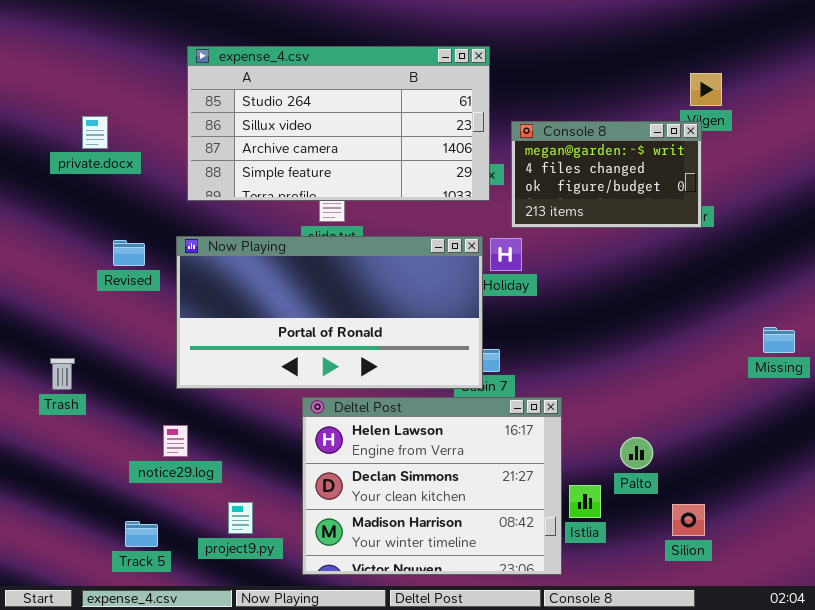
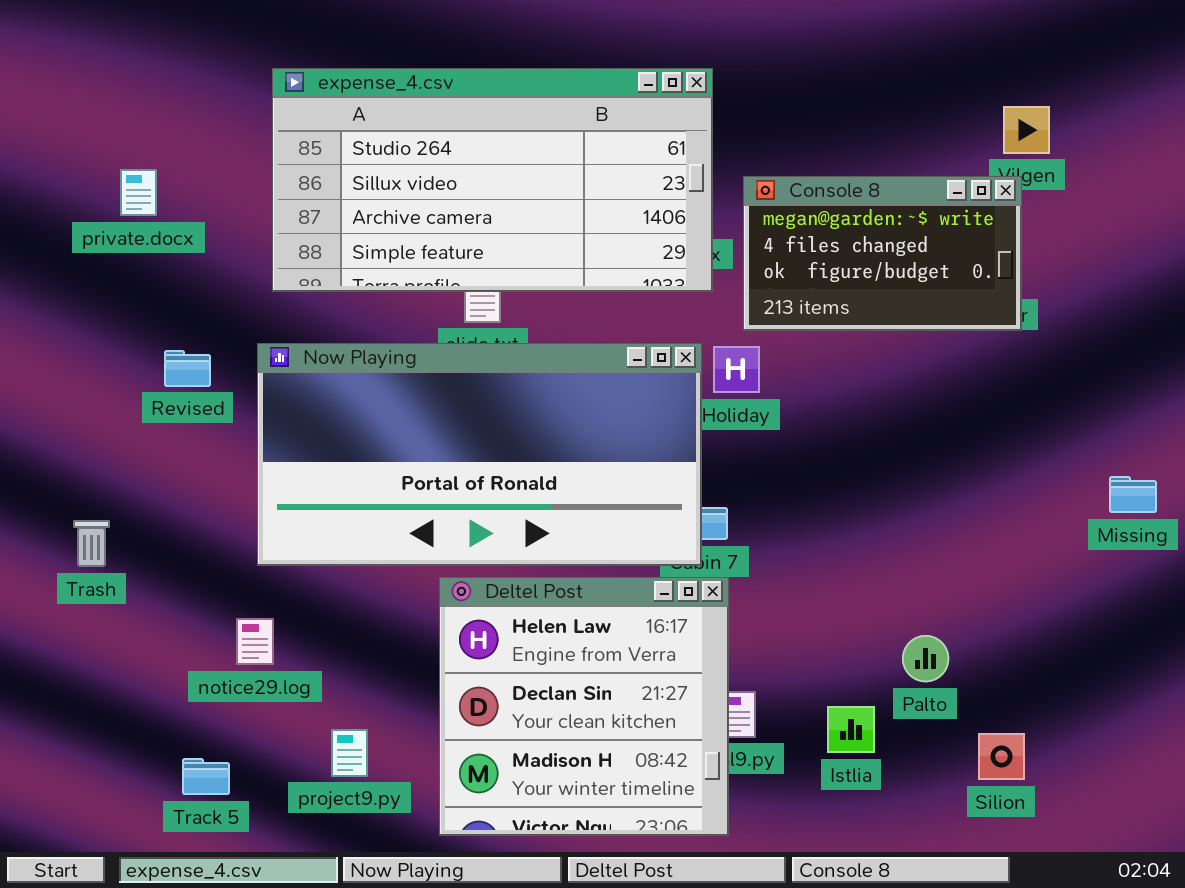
Deltel Post: [302,397,562,575] -> [439,577,729,836], resized

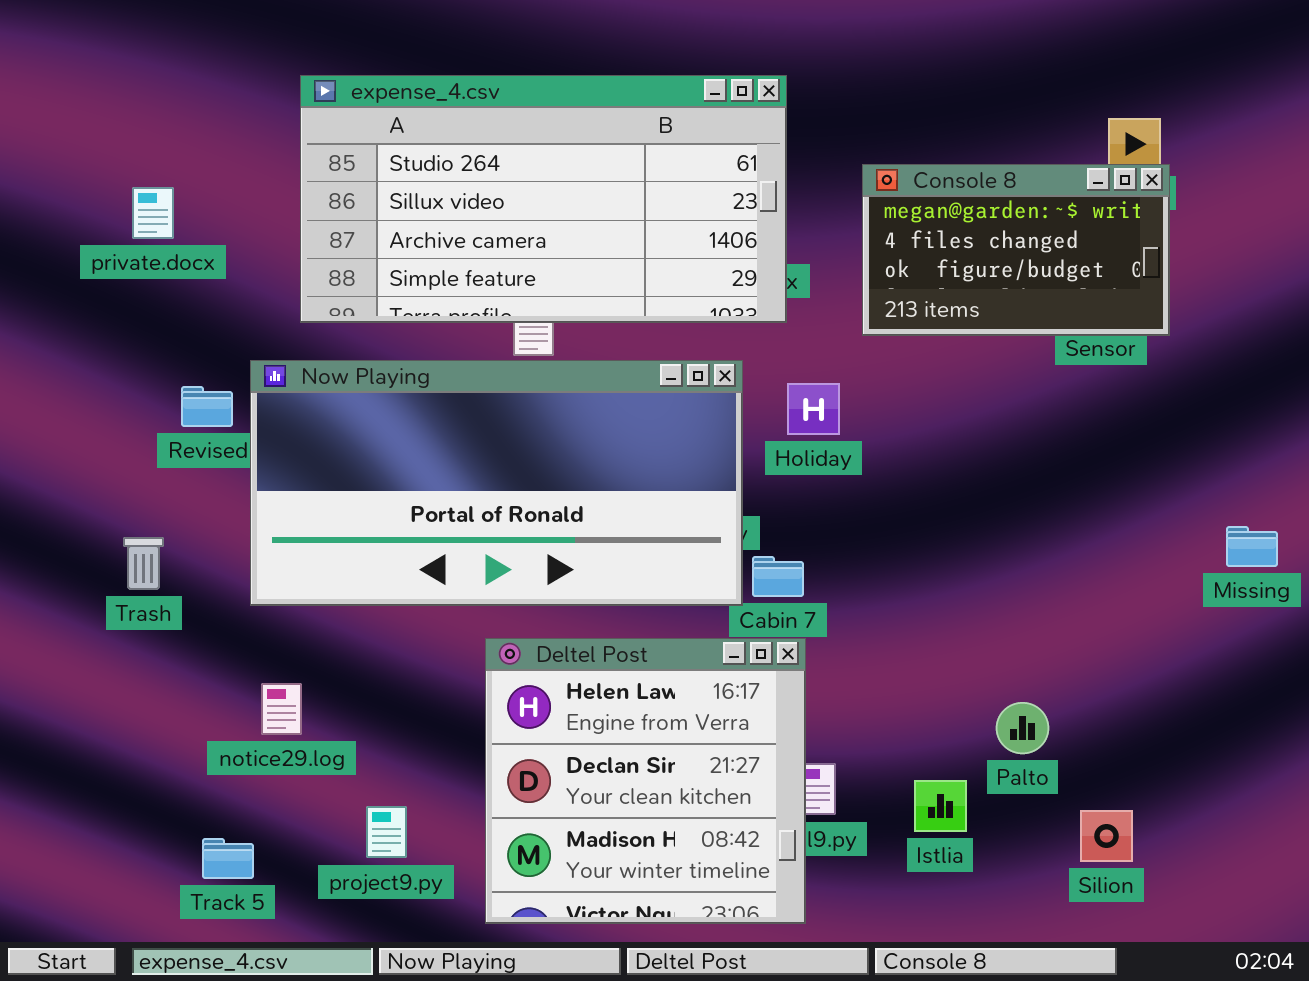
Console 8: [743,176,1022,331] -> [862,164,1170,336], moved
Now Playing: [257,343,702,566] -> [250,360,743,606], moved
Trash: [73,520,110,567] -> [123,537,164,590], moved

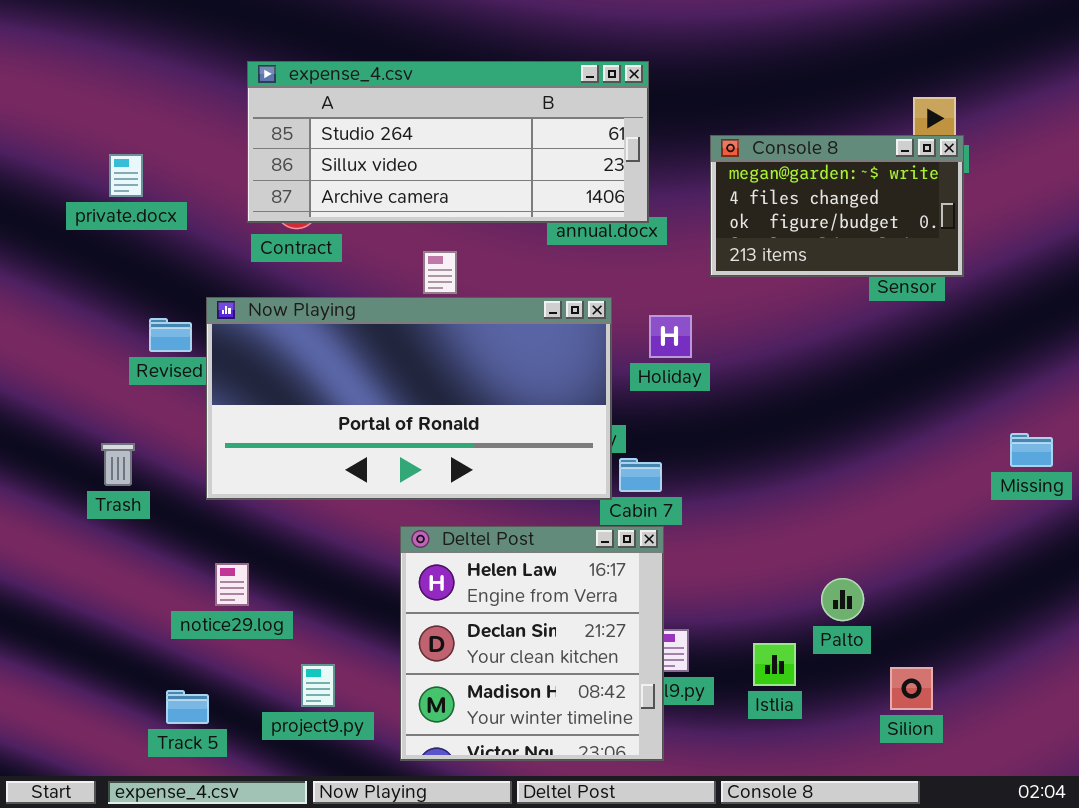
expense_4.csv: [300,75,787,323] -> [247,61,649,223], resized

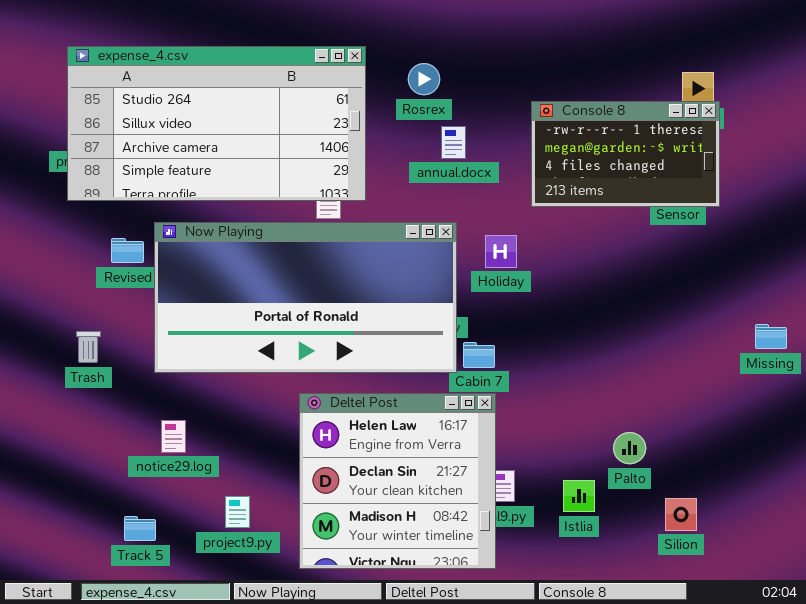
expense_4.csv: [247,61,649,223] -> [67,46,366,201], moved, resized
Console 8: [710,135,964,277] -> [531,101,720,207], scrolled up 1 row

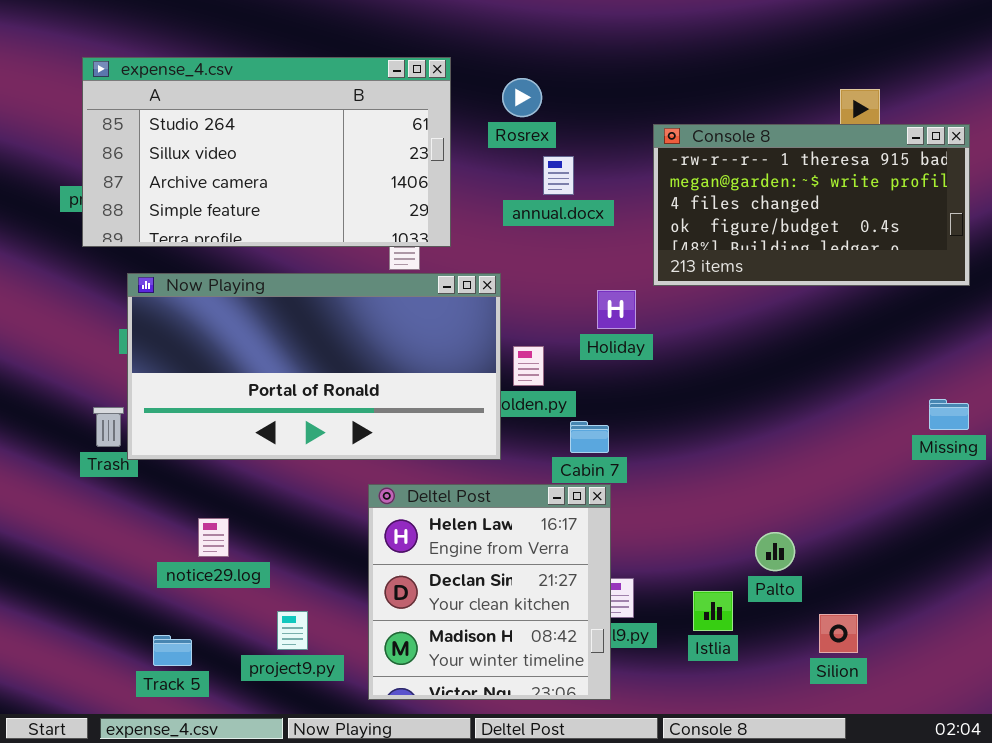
Console 8: [531,101,720,207] -> [653,124,970,286], resized
Now Playing: [154,222,457,373] -> [127,273,501,460], moved

